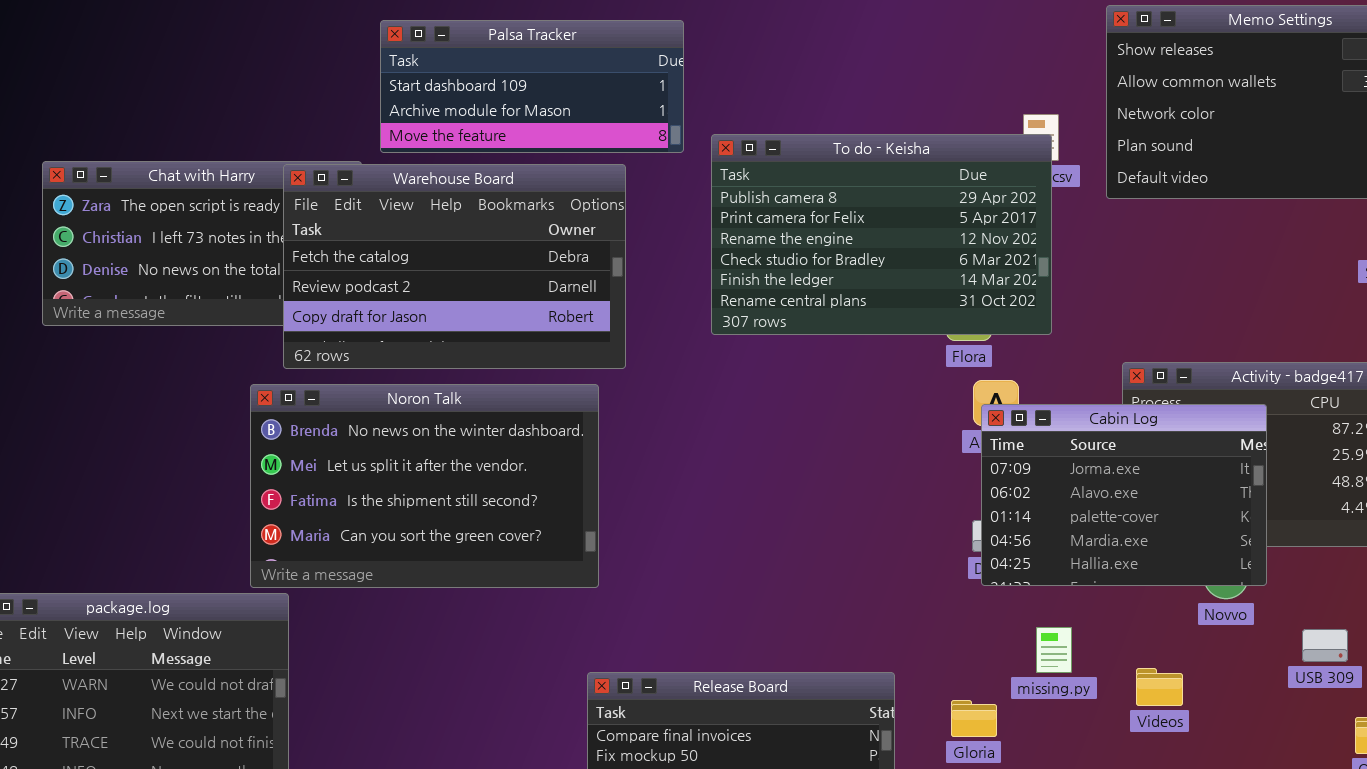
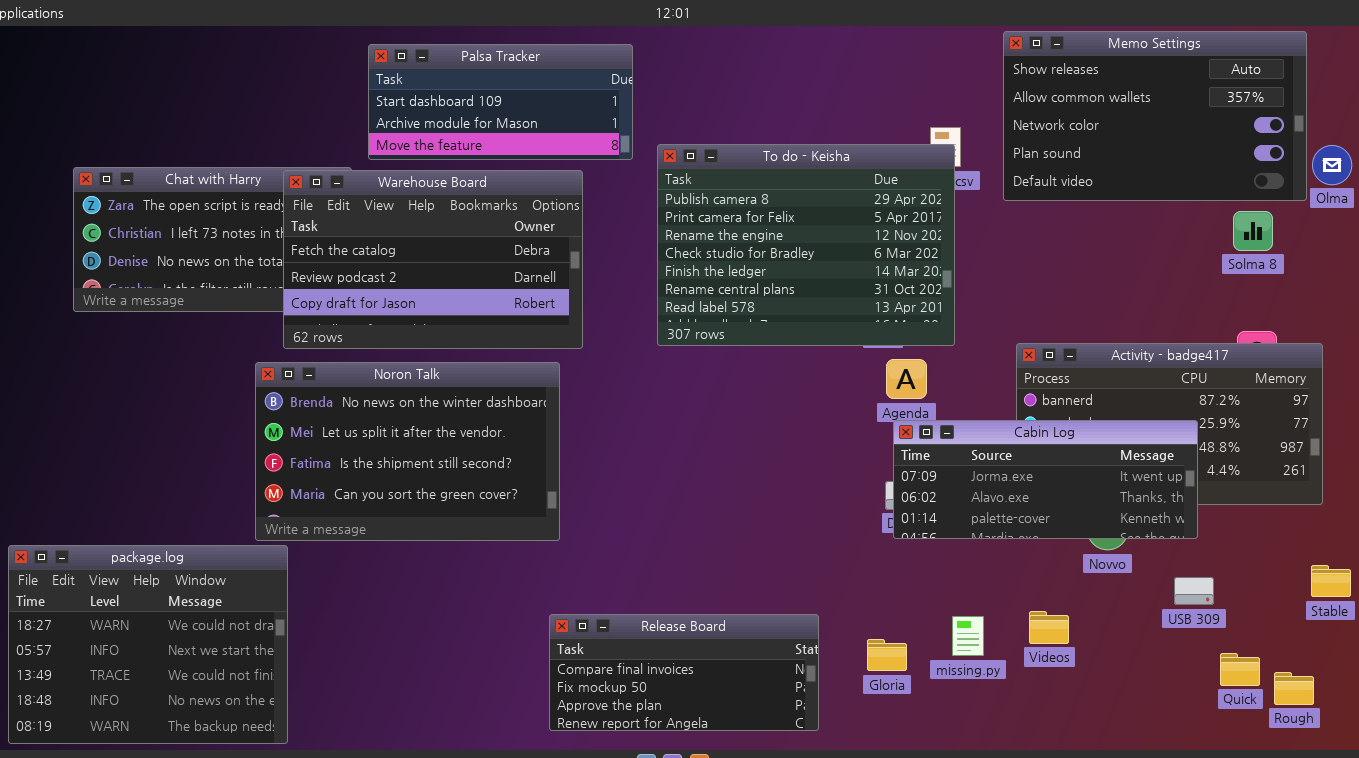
To do - Keisha: [711,134,1052,335] -> [657,144,955,346], resized
Cabin Log: [981,404,1267,586] -> [893,420,1198,539], resized
missing.py: [1036,627,1072,673] -> [952,616,984,656], moved

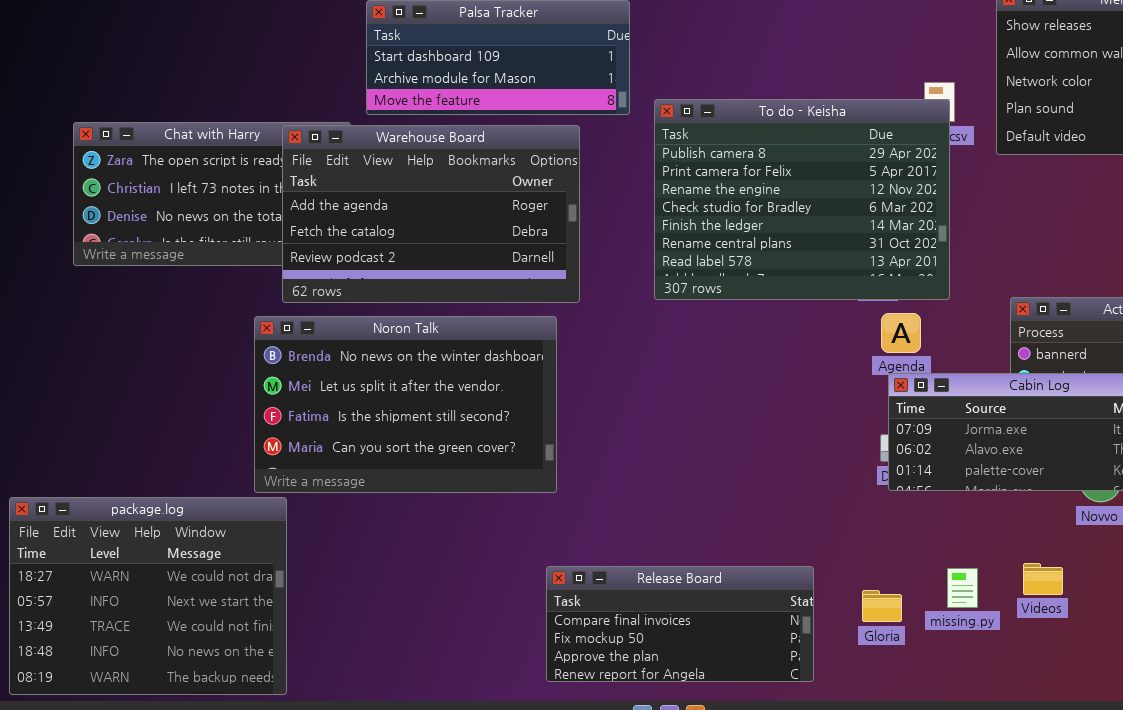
Warehouse Board: [283,170,583,349] -> [282,125,580,303], scrolled up 1 row

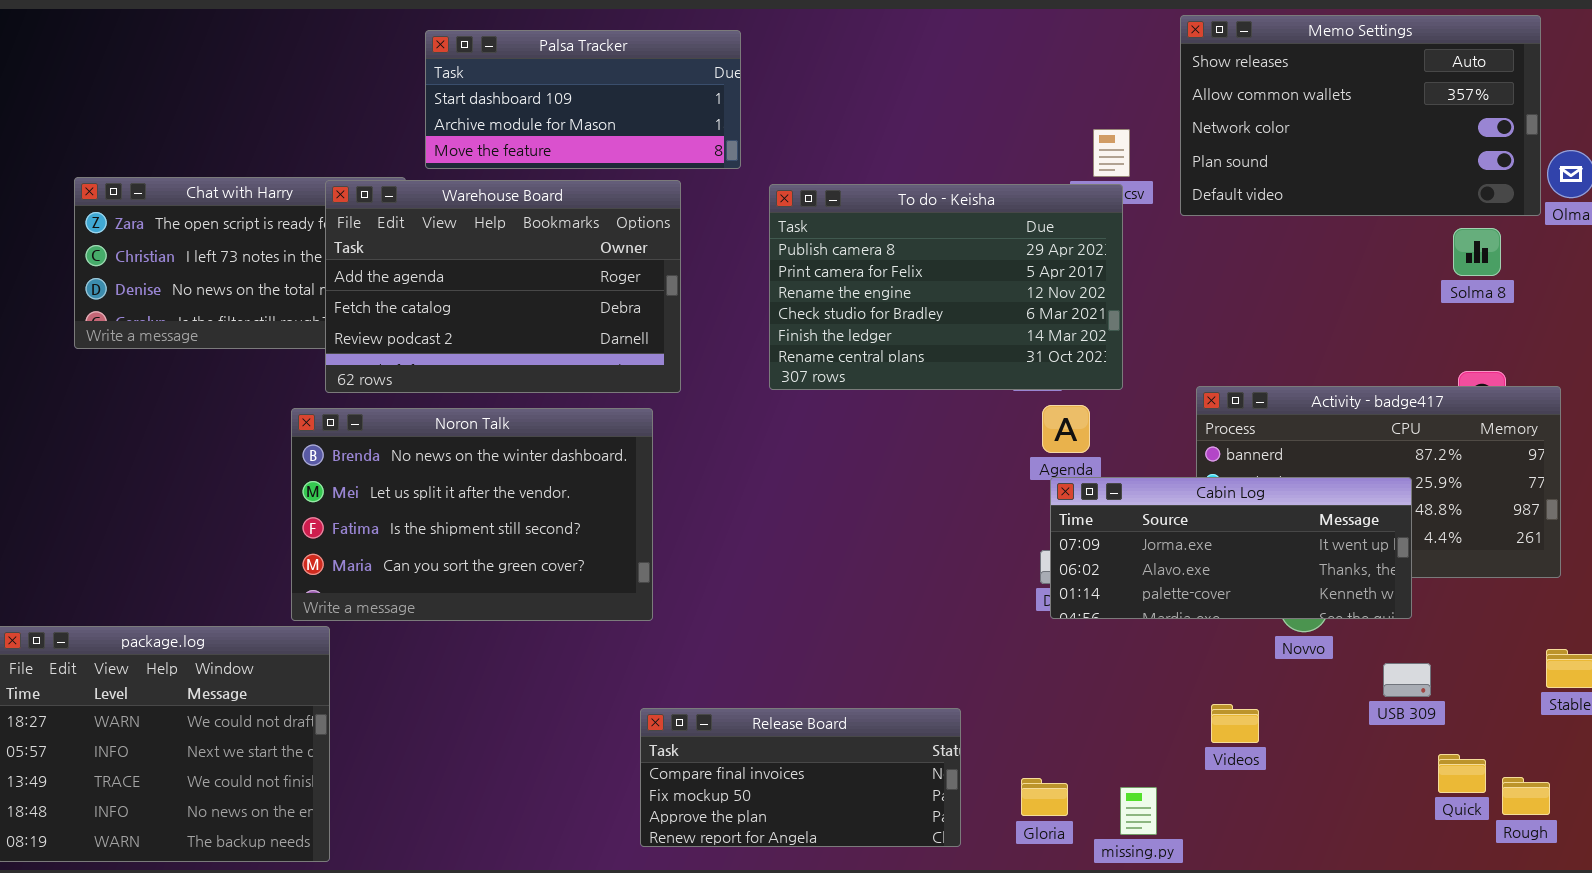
To do - Keisha: [654,99,950,300] -> [769,184,1123,390], resized
missing.py: [947,568,978,608] -> [1120,787,1157,835], moved
Gloria: [862,590,902,622] -> [1021,778,1068,816], moved

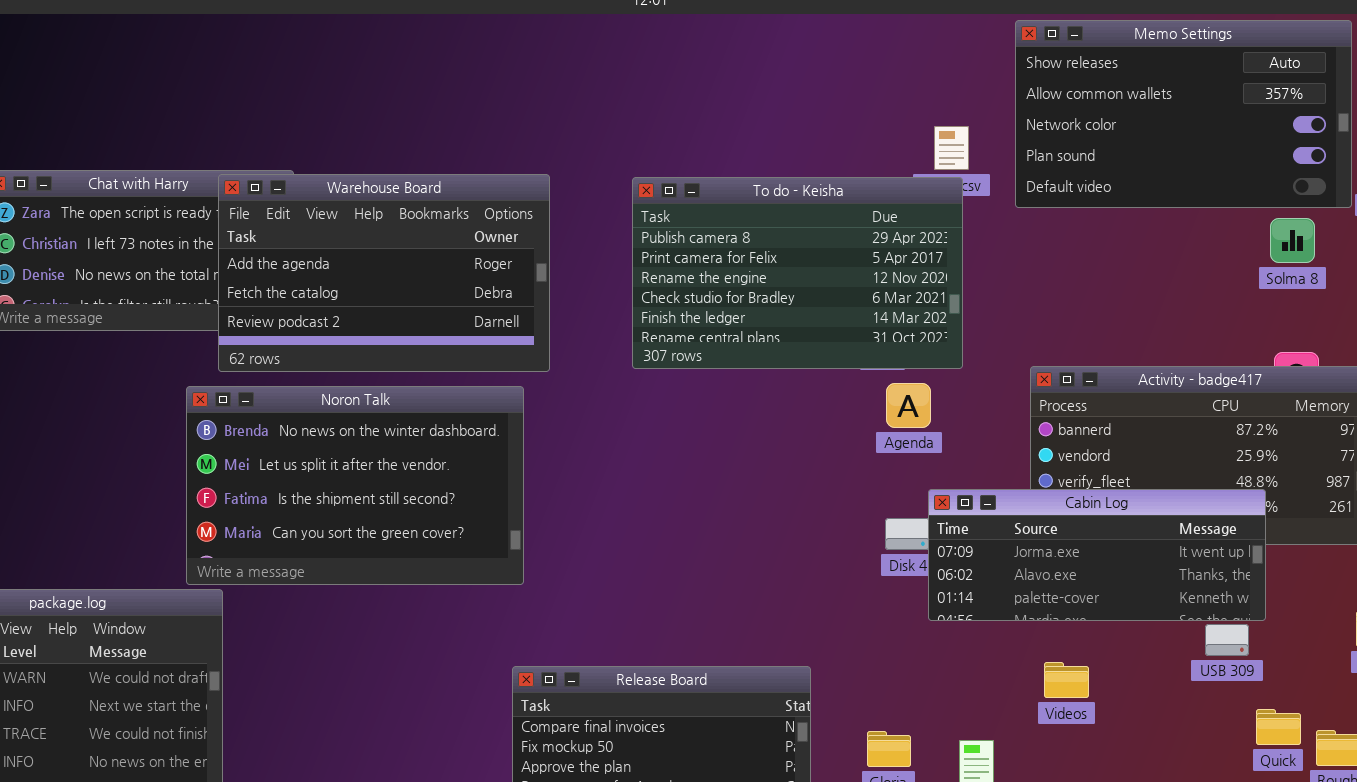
Palsa Tracker: [425,30,741,169] -> none, closed
Cabin Log: [1050,477,1412,619] -> [928,489,1266,621], moved

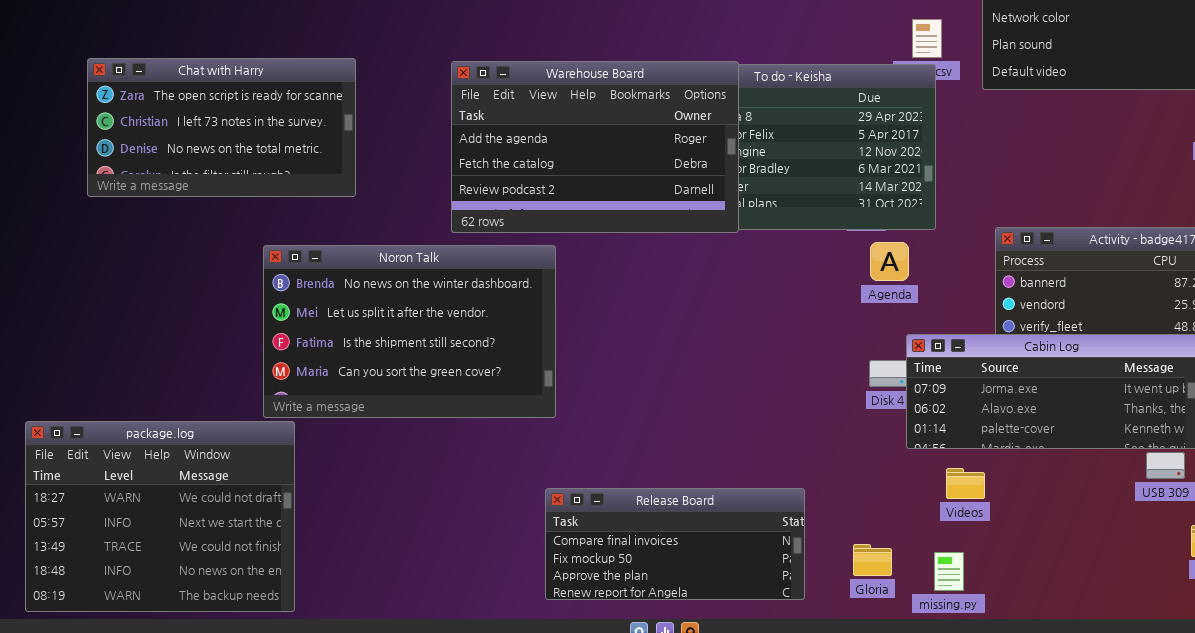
Warehouse Board: [218,174,550,372] -> [451,61,739,233], moved
Videos: [1044,662,1089,698] -> [946,468,985,499], moved

